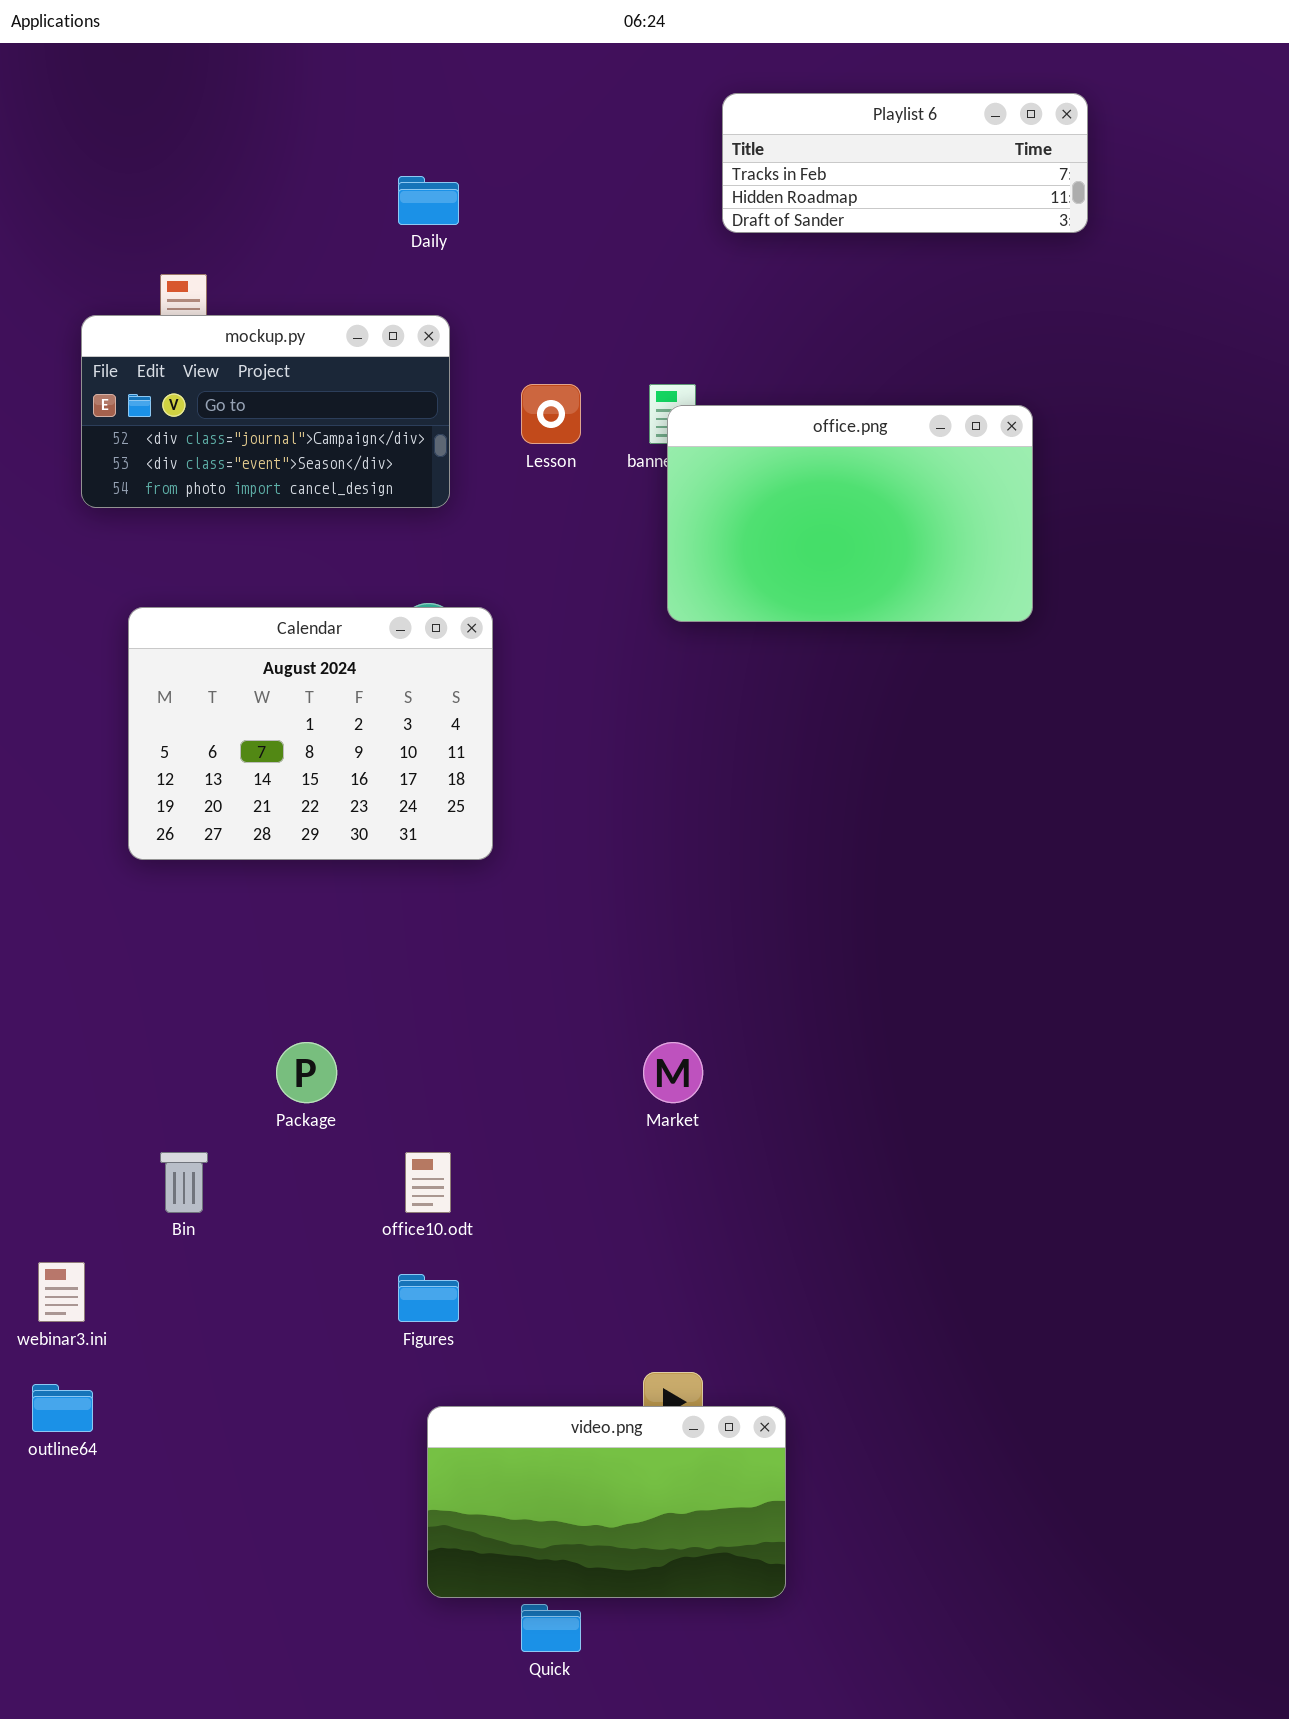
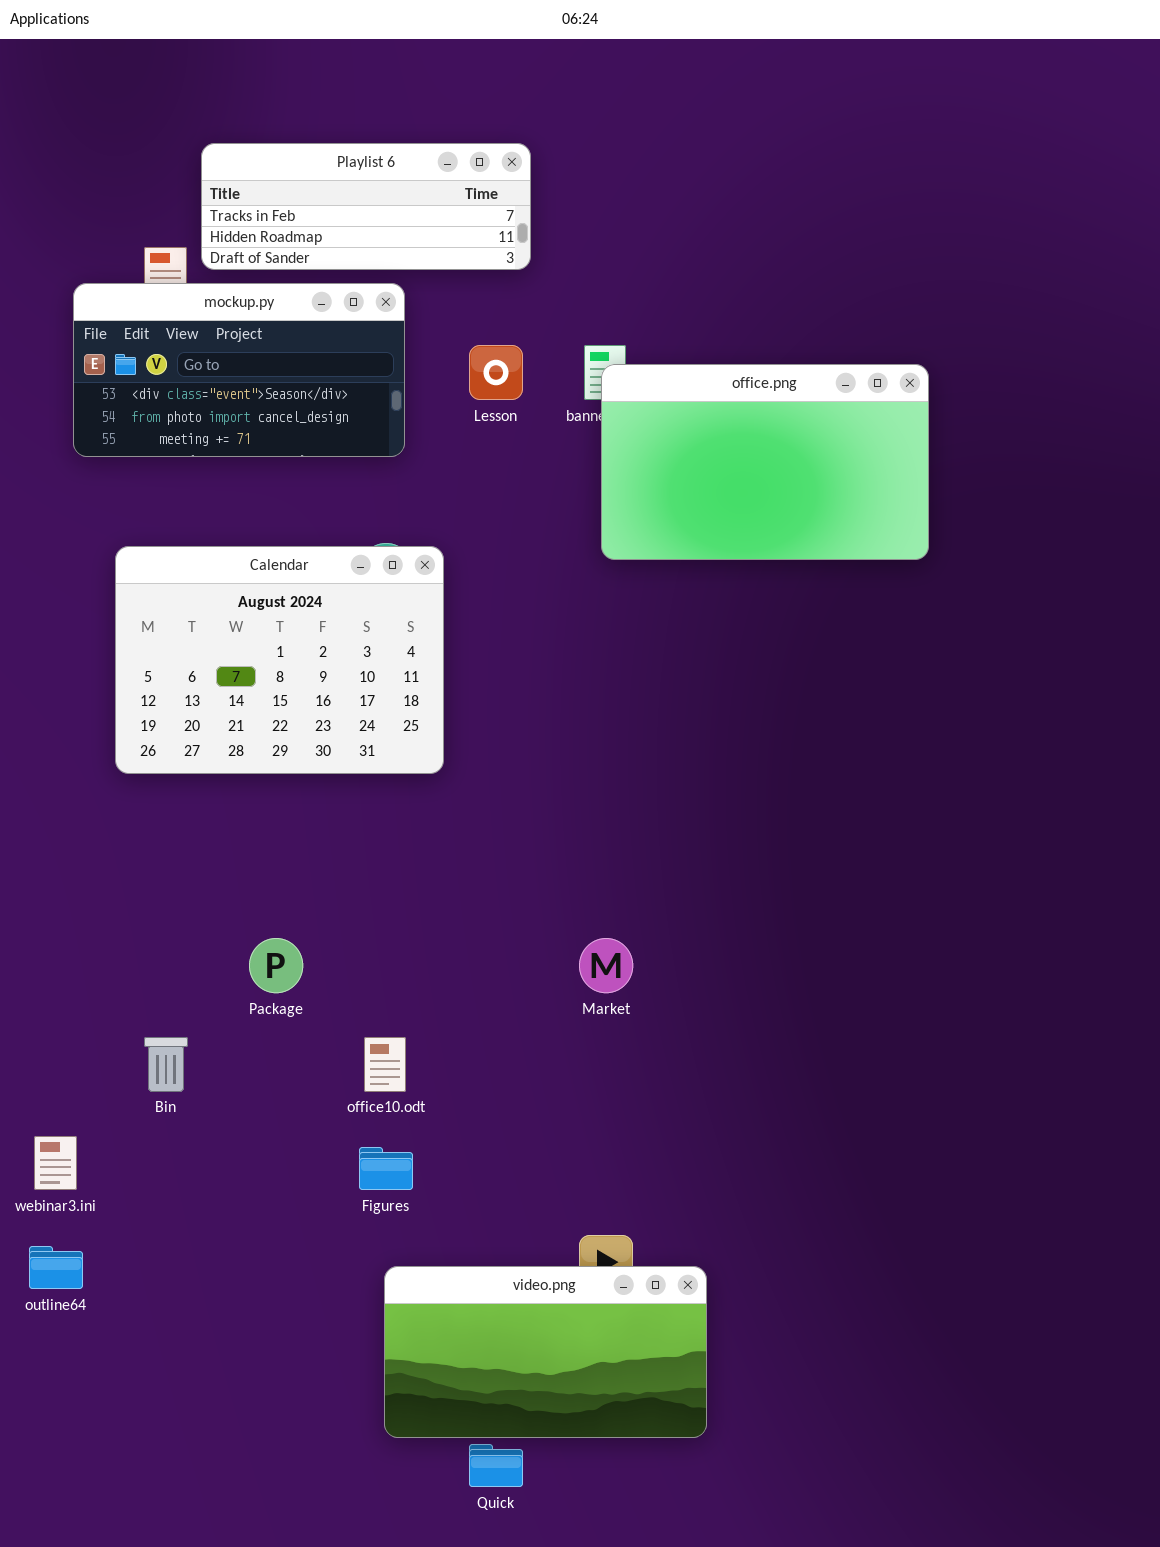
Playlist 6: [722,93,1088,233] -> [201,143,531,270], moved
mockup.py: [81,315,450,508] -> [73,283,405,457], scrolled down 1 row

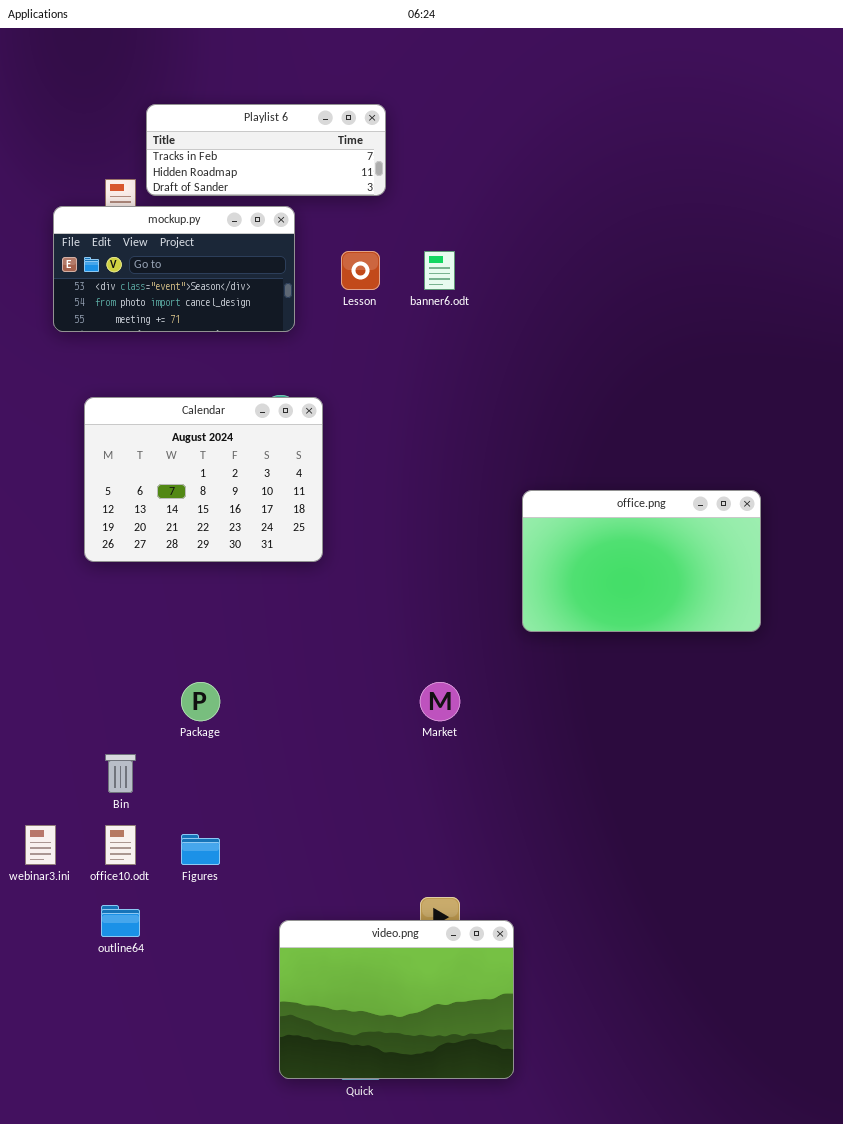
office.png: [601,364,929,560] -> [522,490,761,632], moved
office10.odt: [364,1037,406,1092] -> [105,825,136,865], moved
Figures: [359,1147,413,1190] -> [181,834,220,865], moved
outline64: [29,1246,83,1289] -> [101,905,140,937], moved
video.png: [384,1266,707,1438] -> [279,920,514,1079], resized

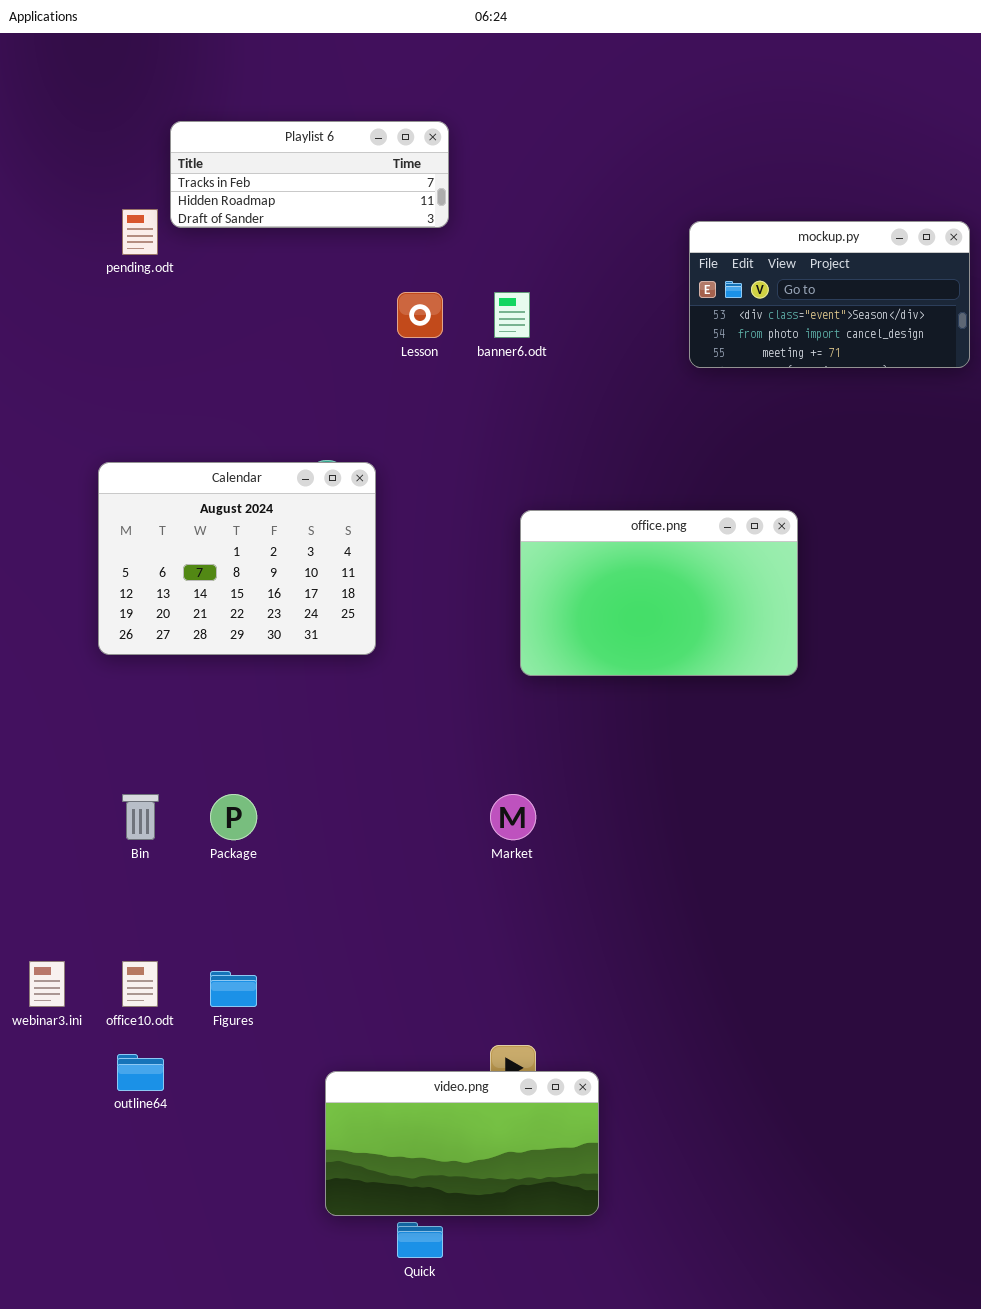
mockup.py: [53,206,295,332] -> [689,221,970,368], moved
office.png: [522,490,761,632] -> [520,510,798,676], moved
Bin: [105,754,136,793] -> [122,794,159,840], moved
video.png: [279,920,514,1079] -> [325,1071,599,1216], resized

